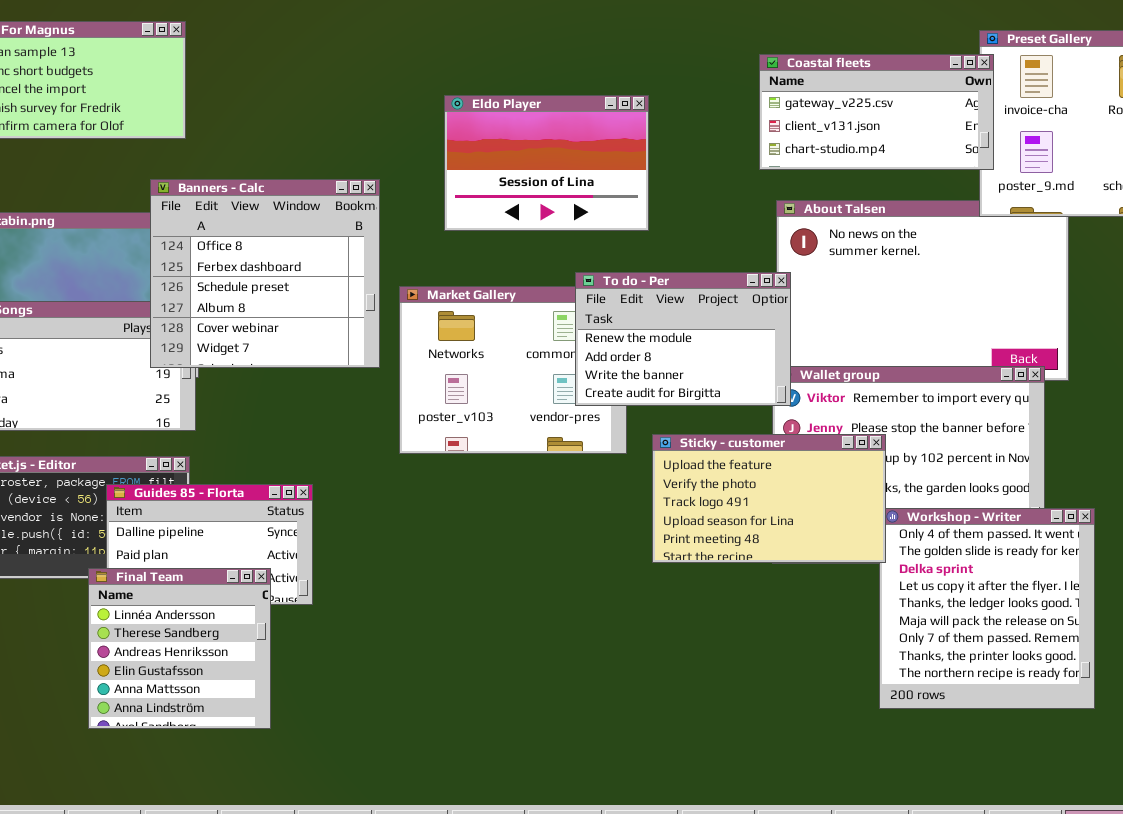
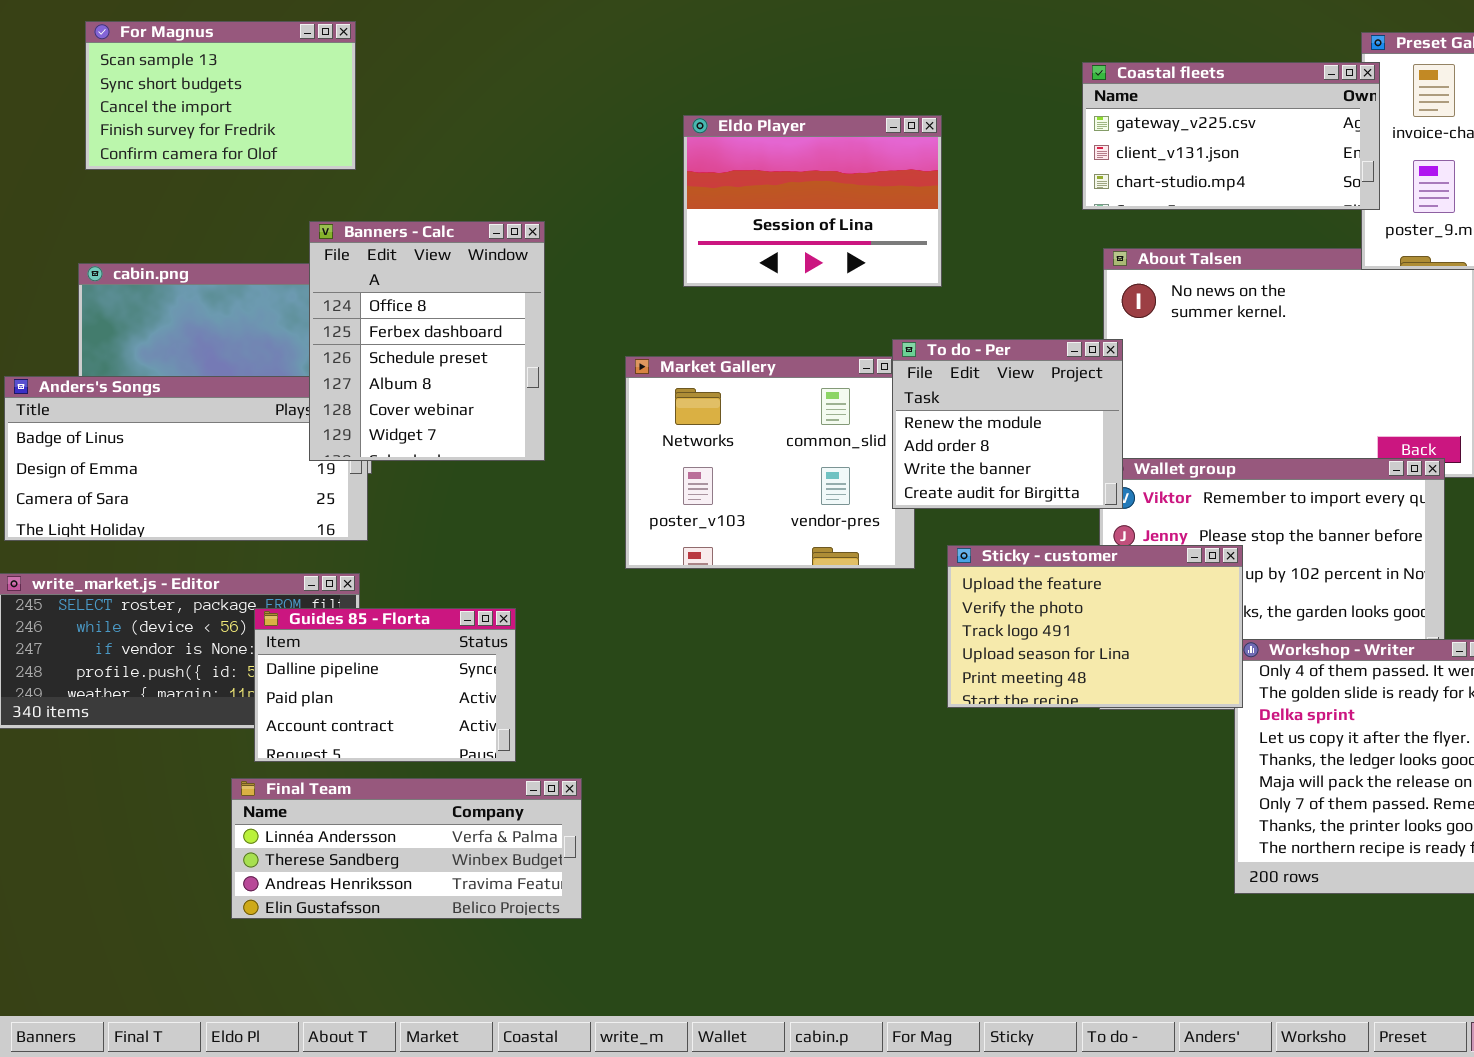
Banners - Calc: [150,179,380,368] -> [309,221,545,461], resized
To do - Per: [575,272,791,406] -> [892,339,1123,509], resized
Final Team: [88,568,271,729] -> [231,778,582,919], resized

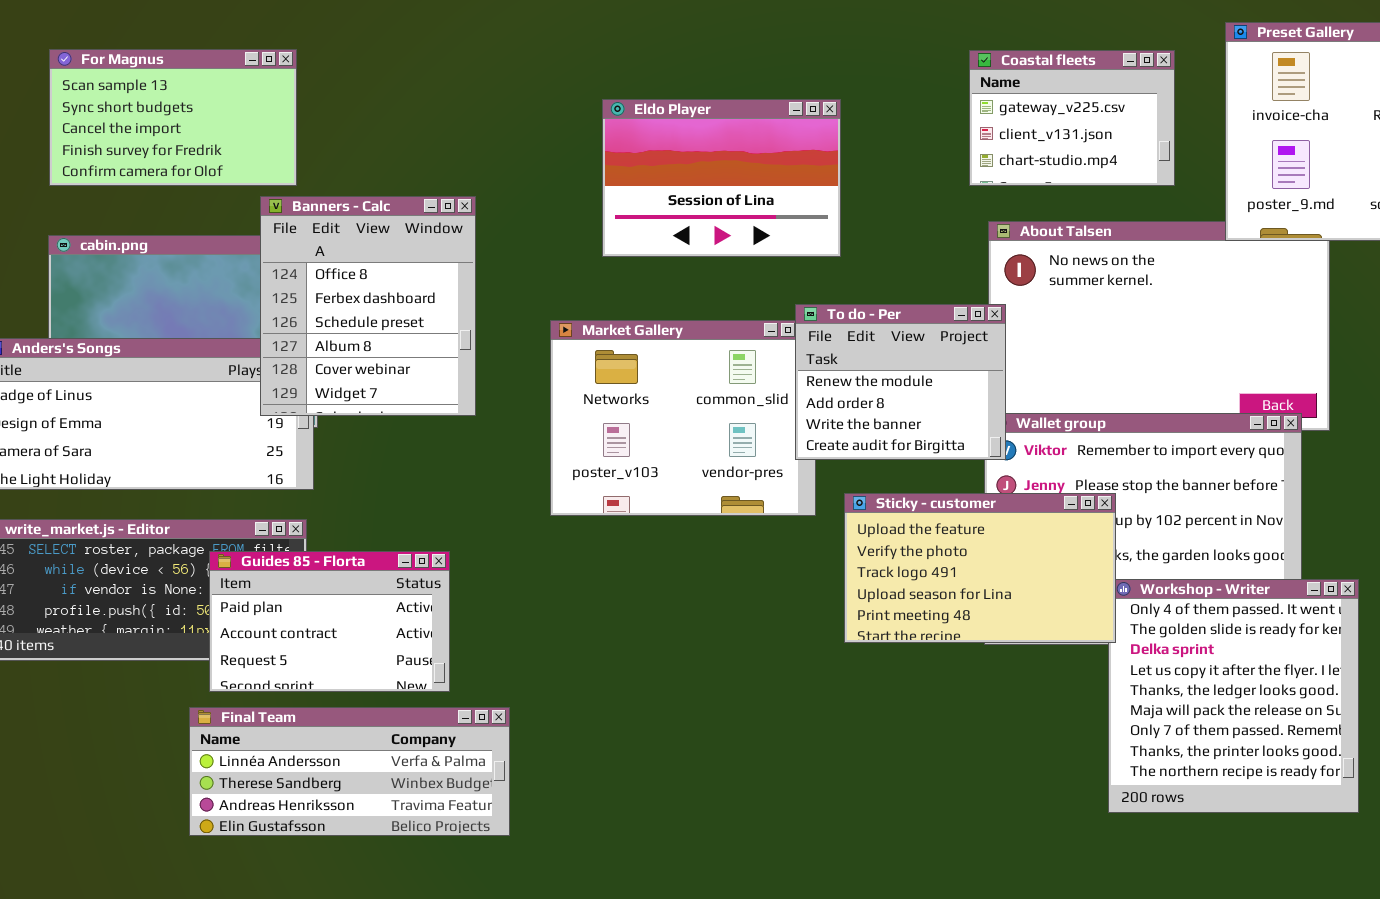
For Magnus: [85,21,356,170] -> [49,49,297,186], moved
Coastal fleets: [1082,62,1380,210] -> [969,50,1175,186], resized
Guides 85 - Florta: [254,608,516,762] -> [209,551,450,692], scrolled down 1 row

